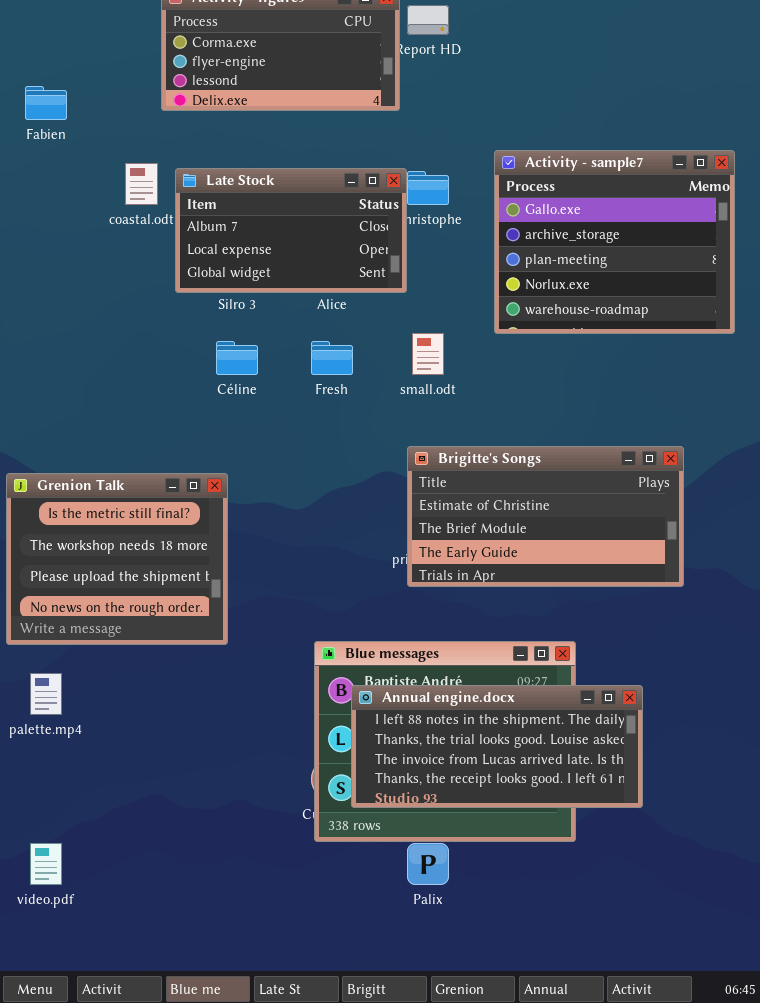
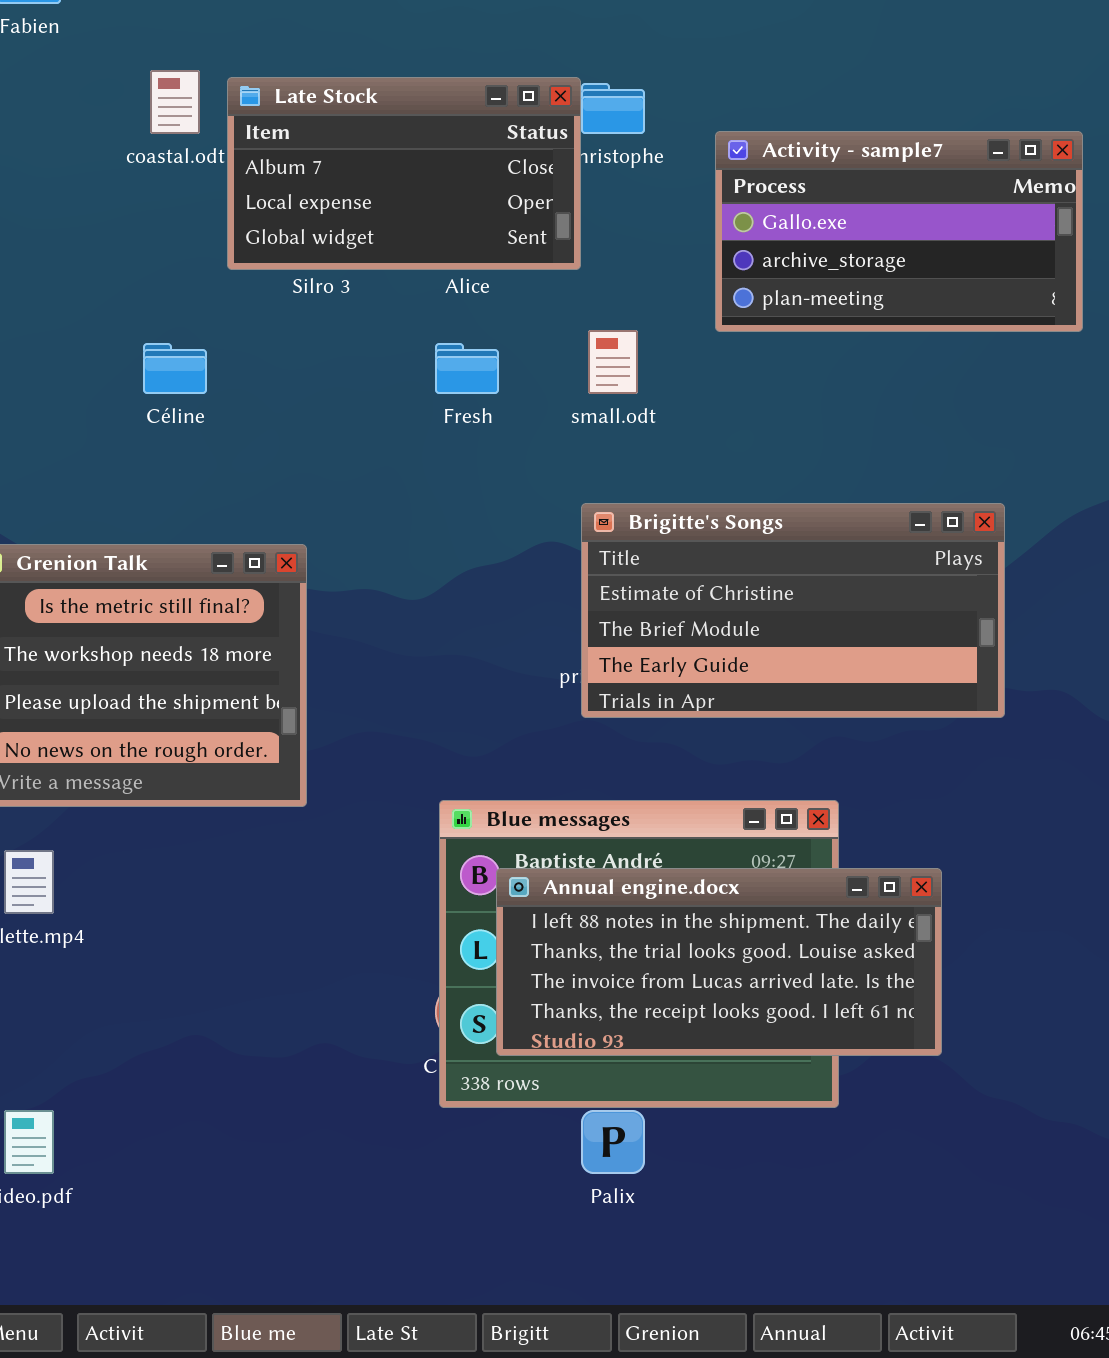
Activity - sample7: [494,150,735,334] -> [715,131,1083,332], resized
Céline: [216,341,258,375] -> [143,343,207,394], moved

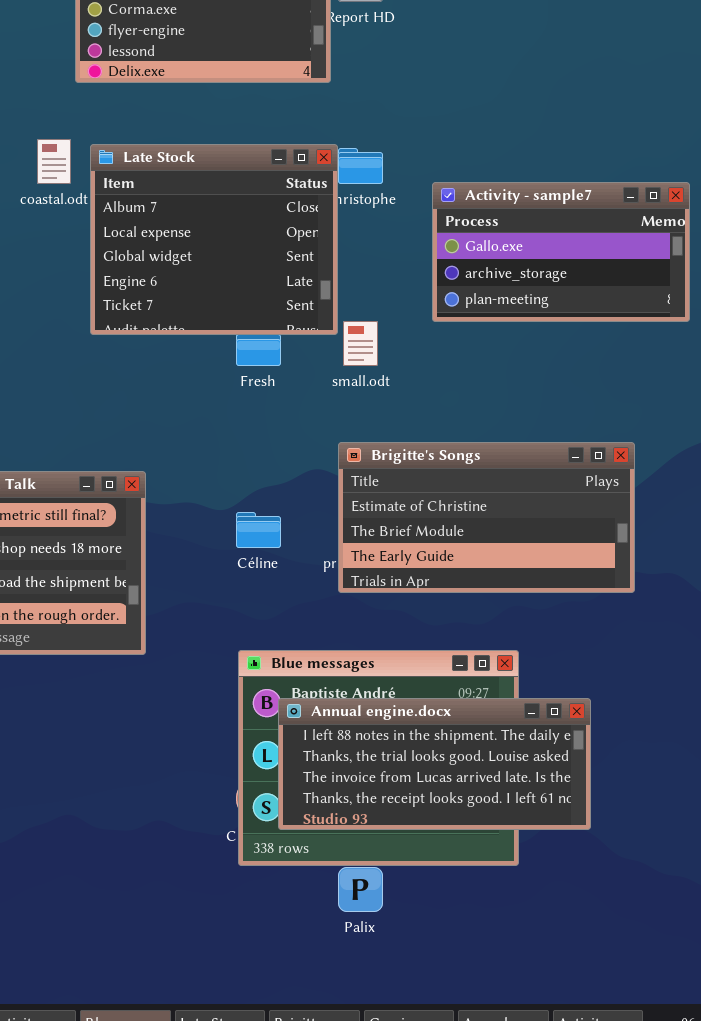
Late Stock: [227,77,581,270] -> [90,144,338,335], resized
Céline: [143,343,207,394] -> [236,512,281,548], moved

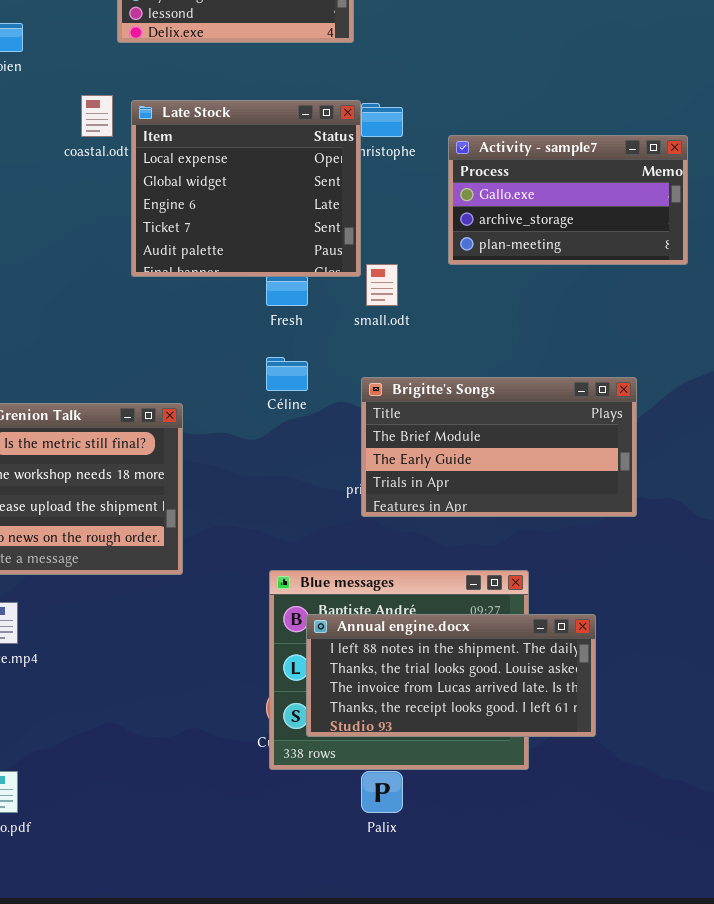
Late Stock: [90,144,338,335] -> [131,100,361,277], scrolled down 1 row
Brigitte's Songs: [338,442,635,593] -> [361,377,637,517], scrolled down 1 row
Céline: [236,512,281,548] -> [266,357,308,391], moved

